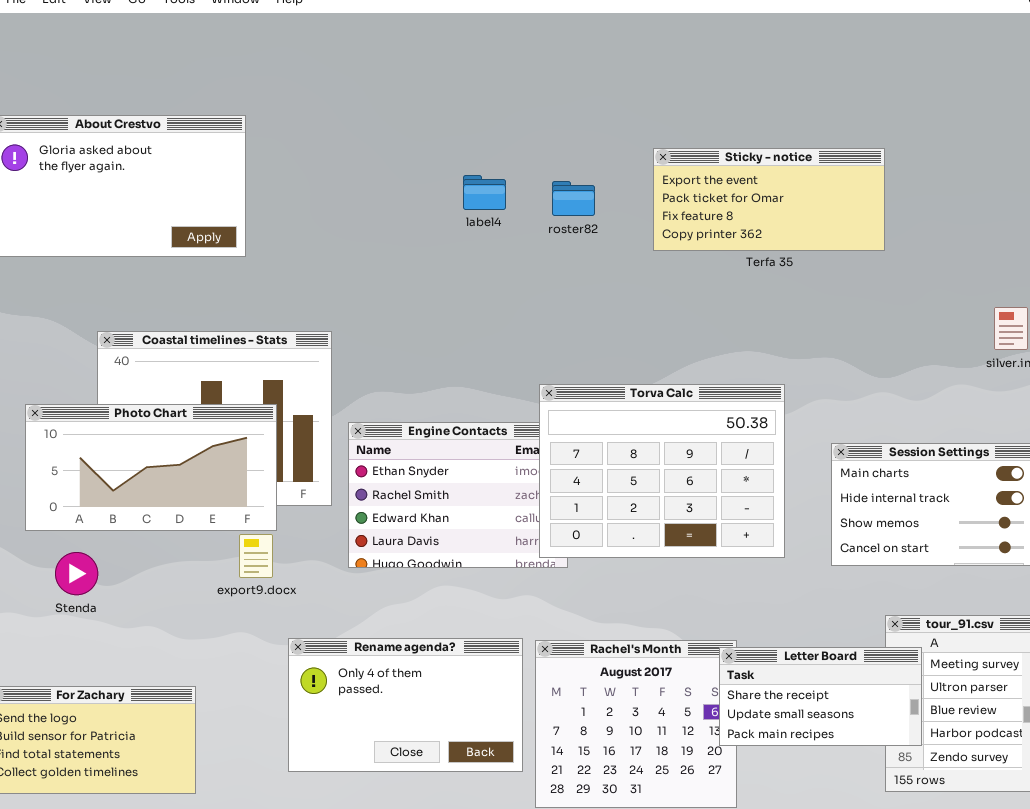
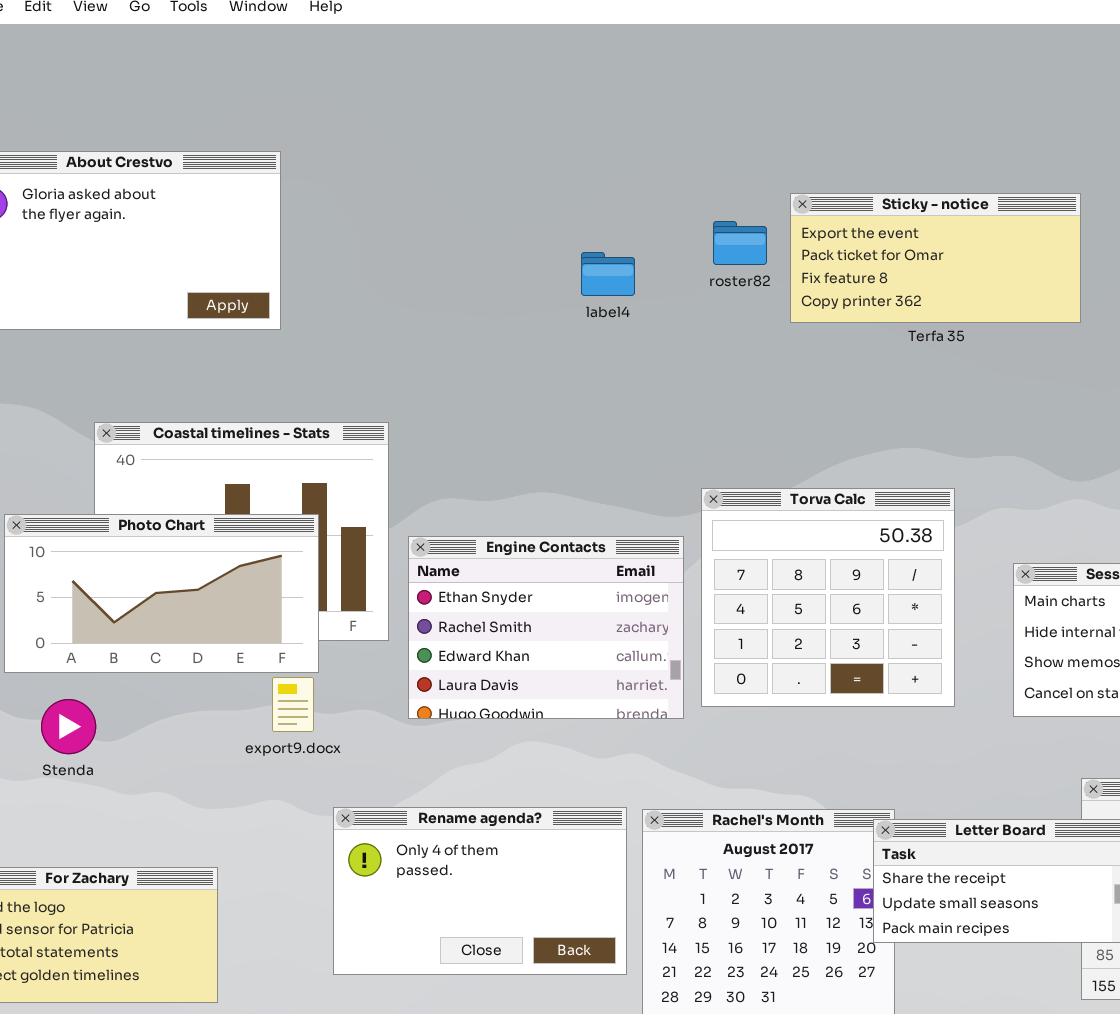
label4: [463,175,506,210] -> [581,252,635,296], moved
roster82: [552,181,595,216] -> [713,221,767,265], moved
Torva Calc: [539,384,785,558] -> [701,488,955,707], resized

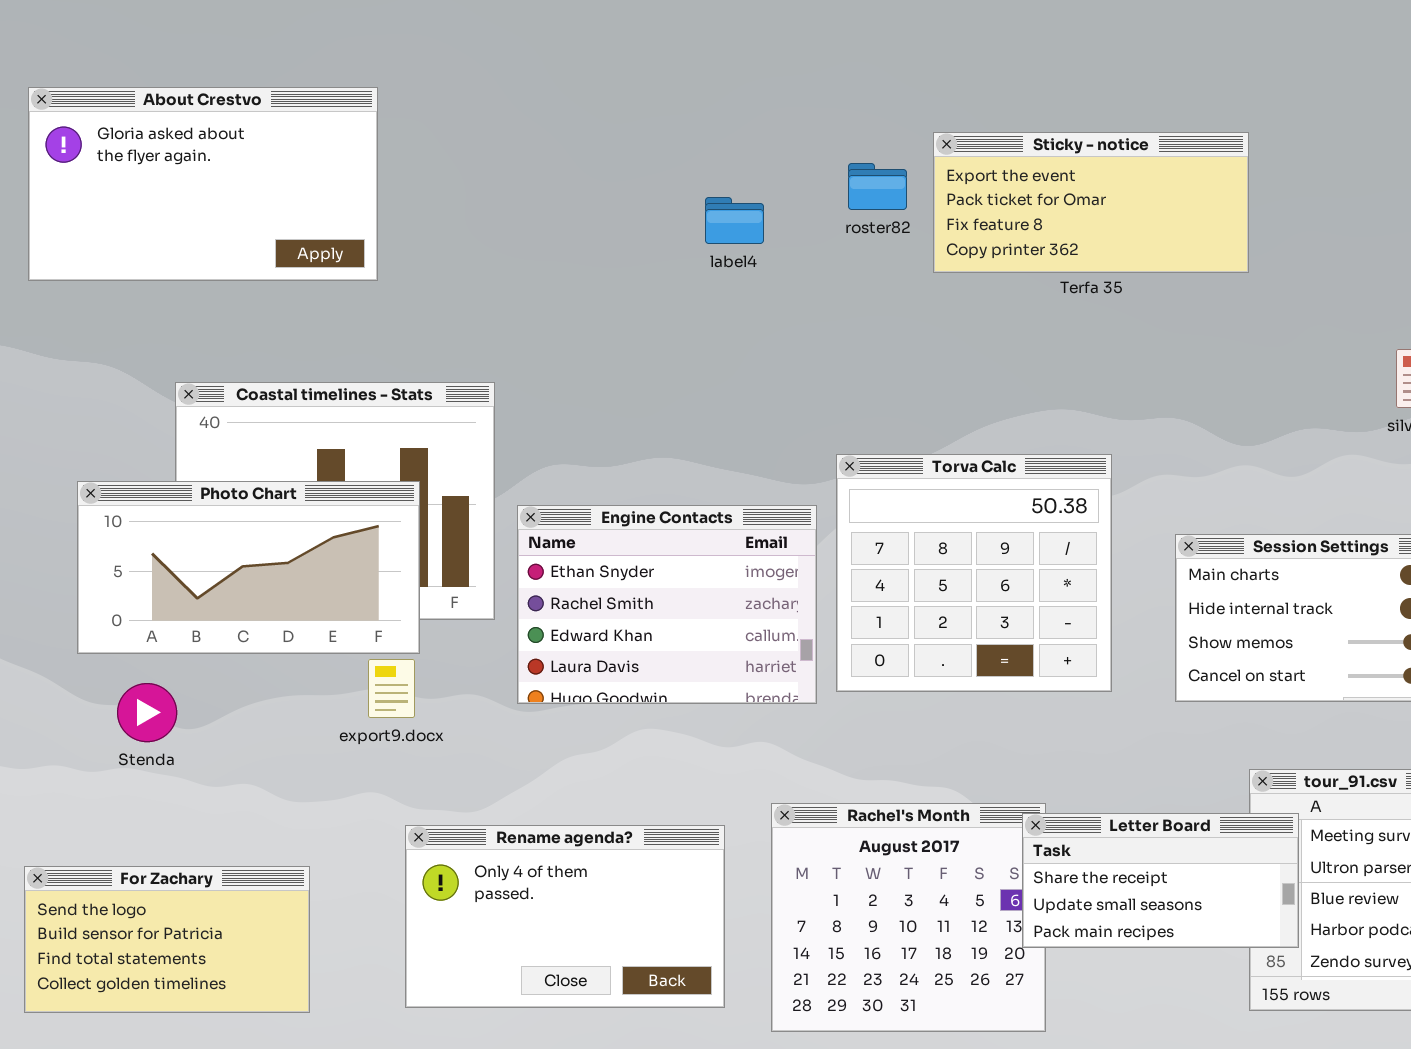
Rename agenda?: [333,807,627,975] -> [405,825,725,1008], moved

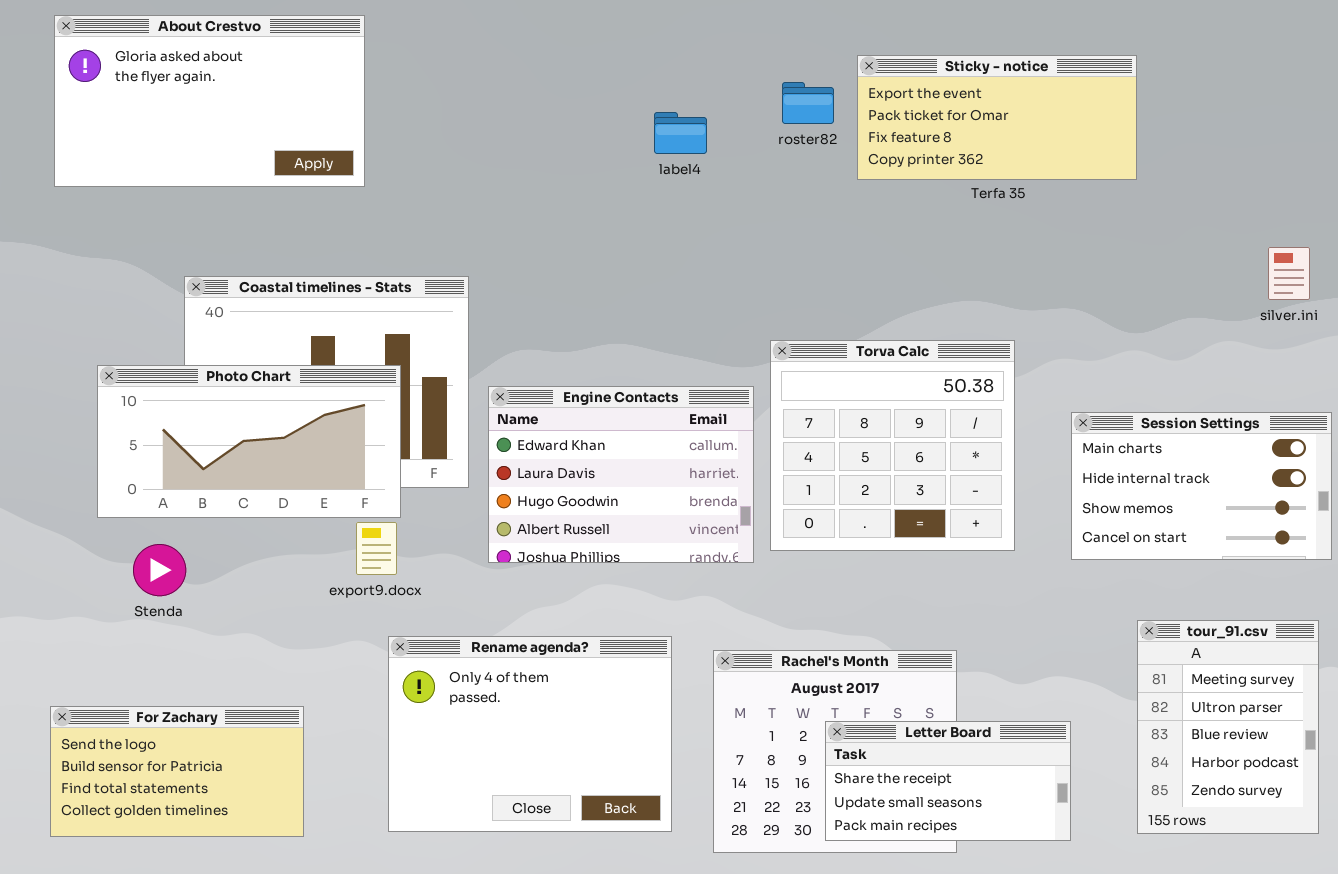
Engine Contacts: [517,505,817,704] -> [488,386,754,563], scrolled down 2 rows
Letter Board: [1022,813,1299,948] -> [825,721,1071,841], moved
Rename agenda?: [405,825,725,1008] -> [388,636,672,832], resized

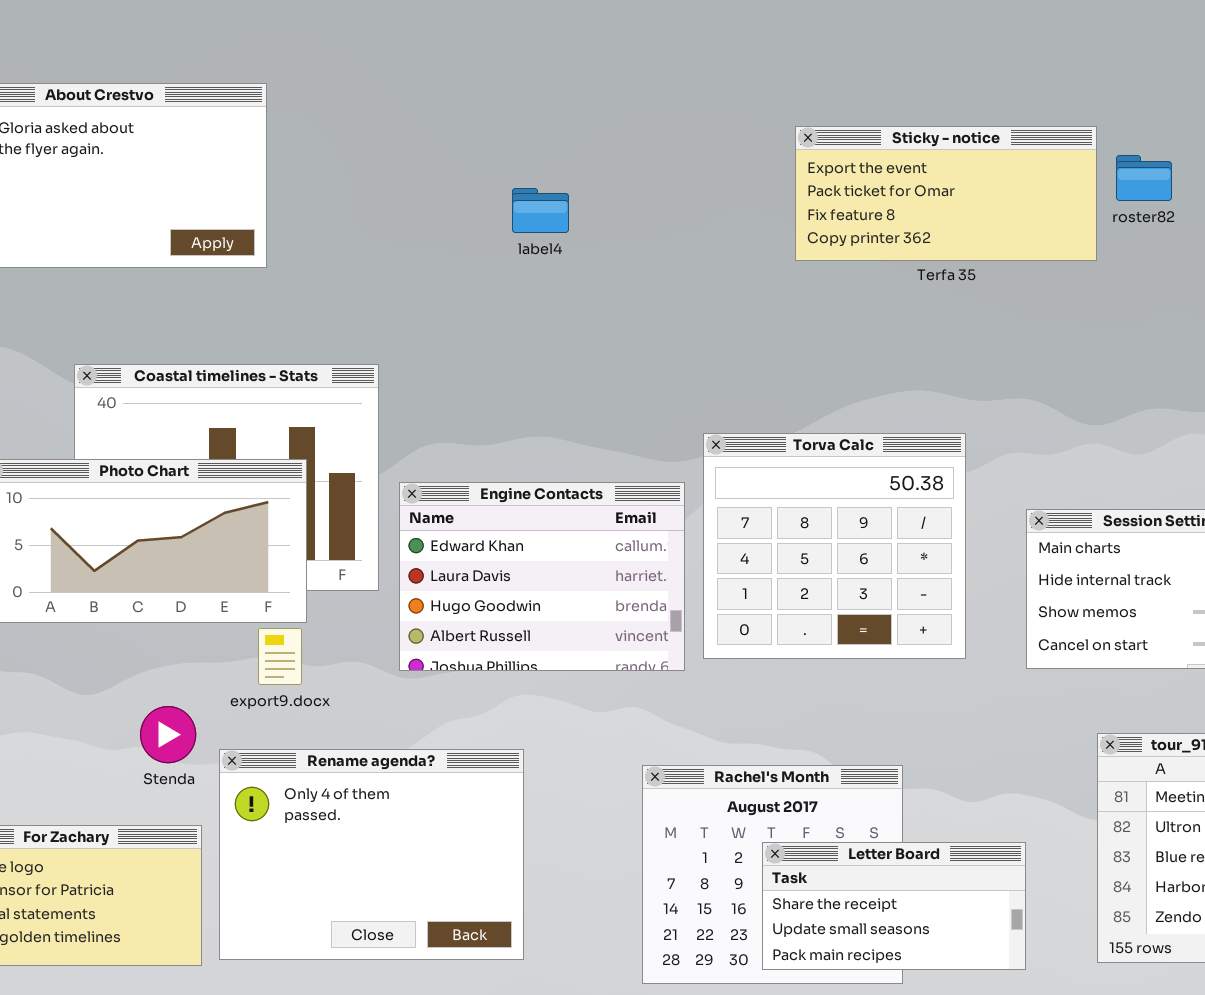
roster82: [782,82,834,124] -> [1116,155,1172,201], moved
label4: [654,112,707,154] -> [512,188,569,233], moved
Stenda: [133,544,186,596] -> [140,706,196,763], moved
Rename agenda?: [388,636,672,832] -> [219,749,524,960], moved

